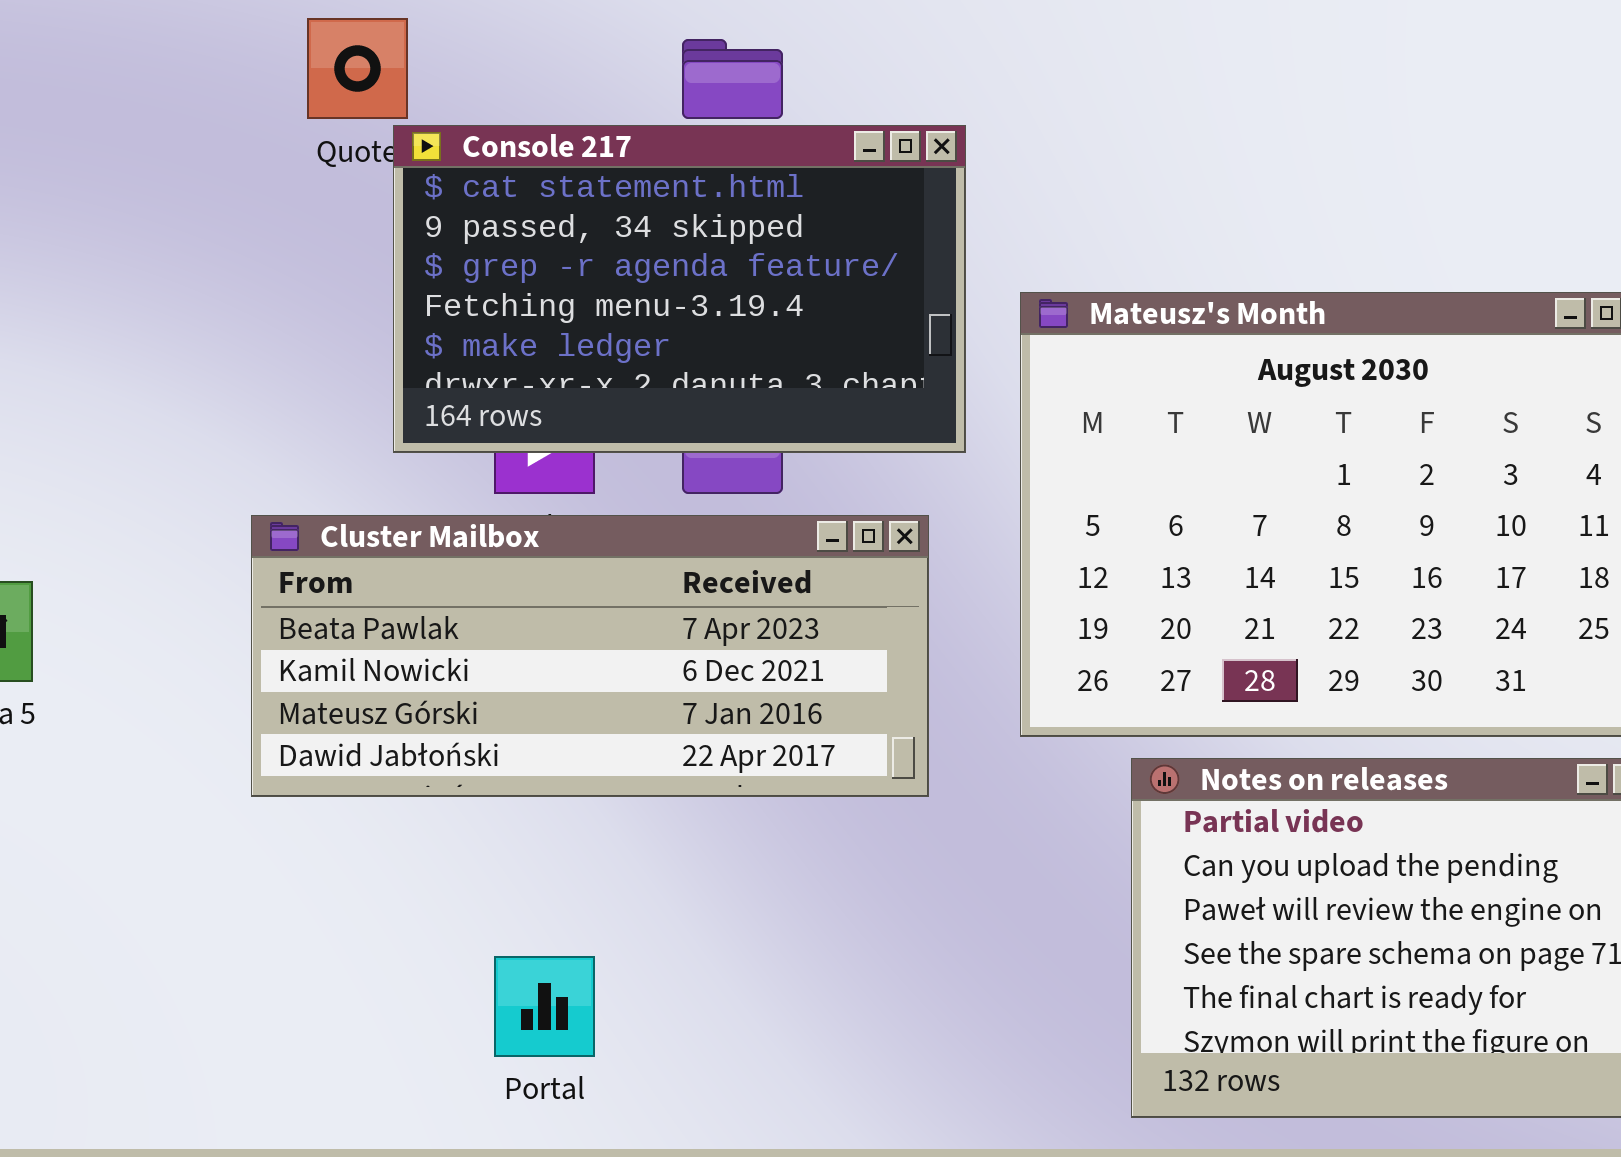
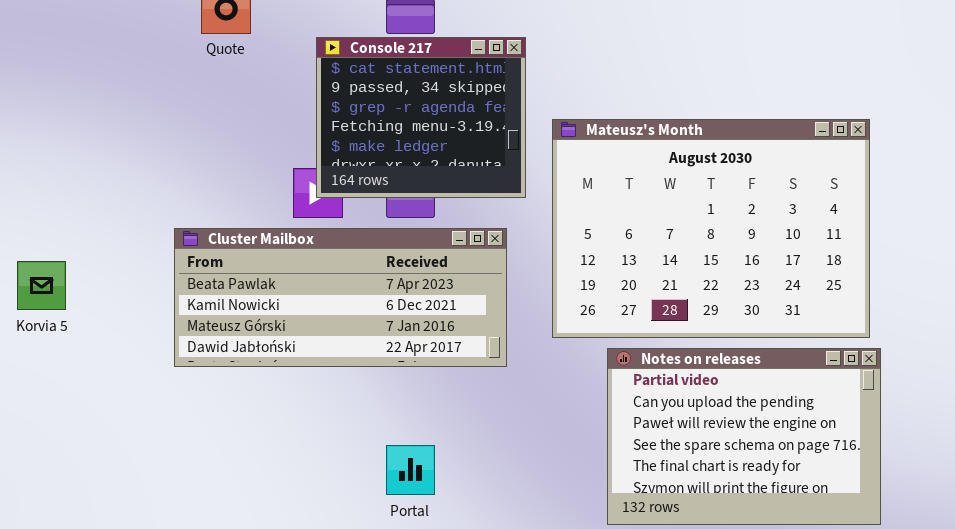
Console 217: [393,125,966,453] -> [316,37,526,198], resized
Portal: [494,956,595,1057] -> [386,445,435,495], moved

